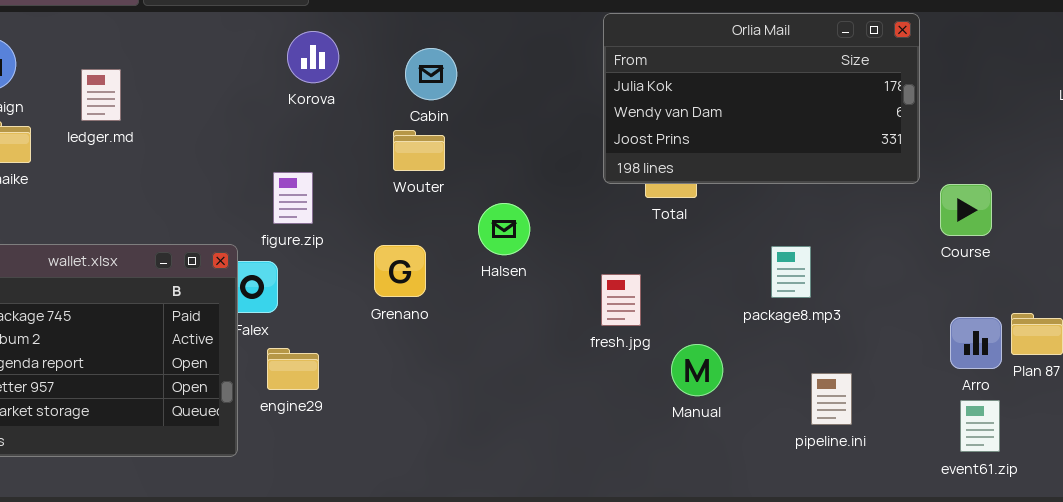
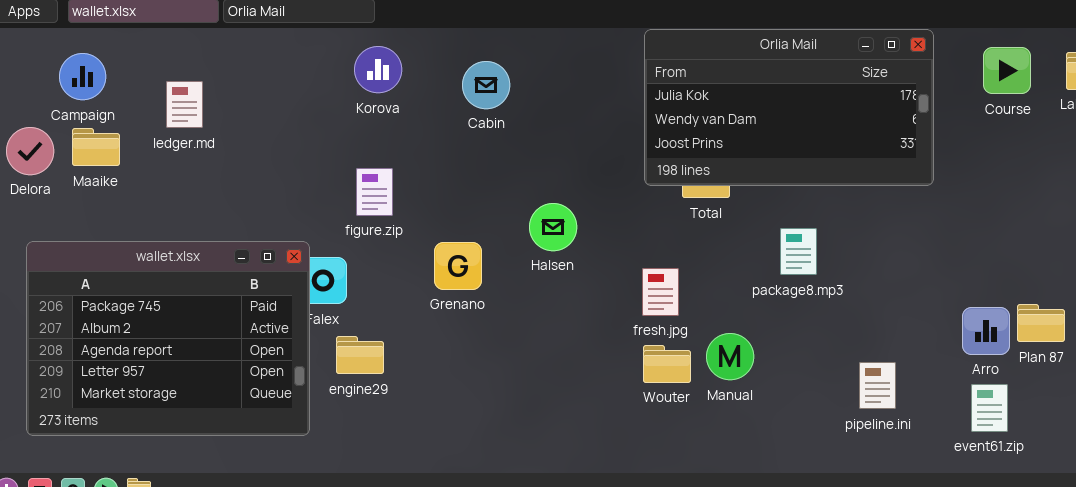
Wouter: [393,130,445,171] -> [643,345,691,383], moved
figure.zip: [273,172,313,224] -> [356,168,393,216], moved
Course: [940,184,992,236] -> [983,47,1031,94], moved
package8.mp3: [771,246,811,298] -> [780,228,817,275], moved
pipeline.ini: [811,373,852,425] -> [859,362,896,409], moved

